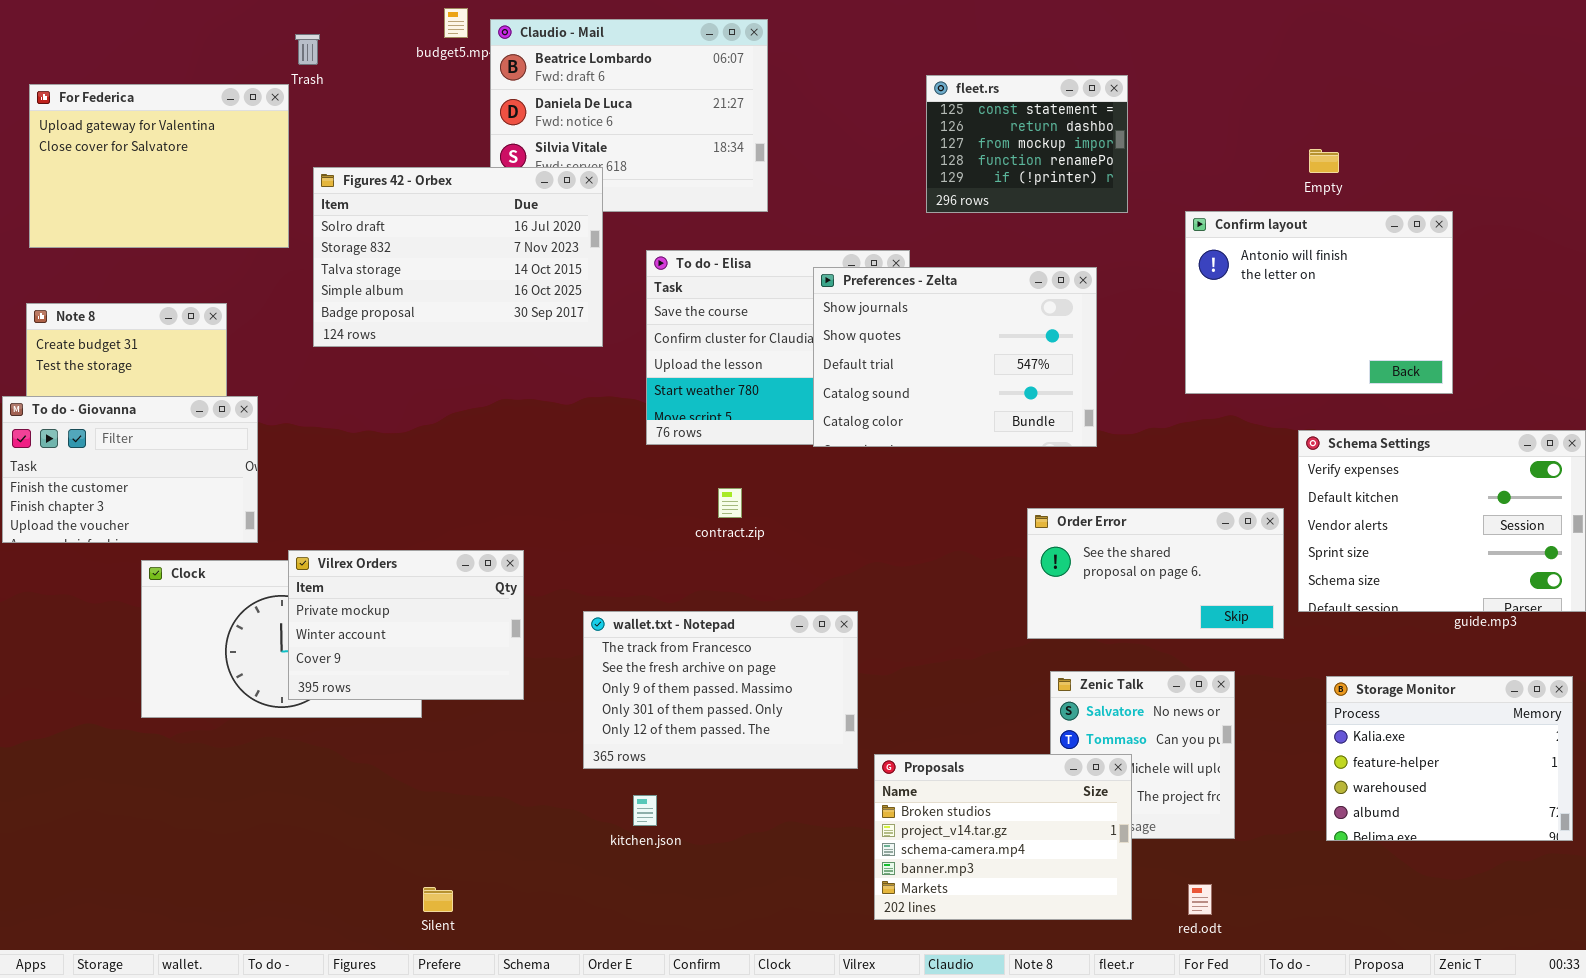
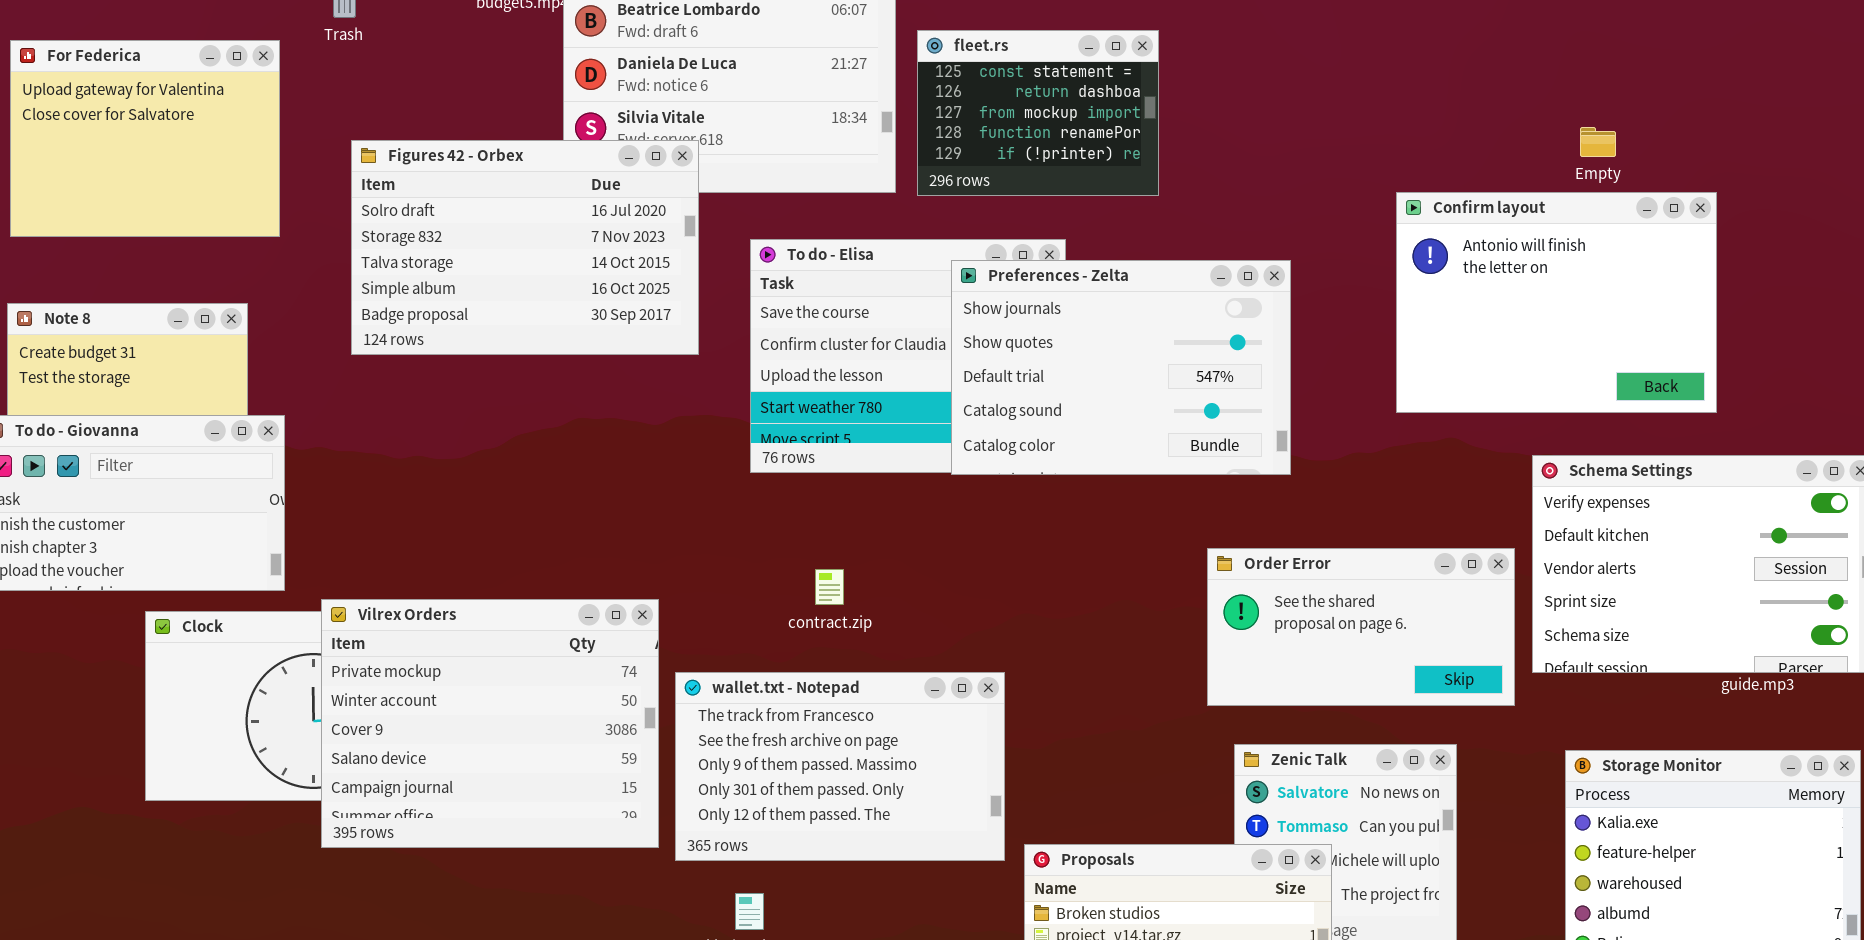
fleet.rs: [926,75,1128,213] -> [917,30,1159,196], moved
For Federica: [29,84,289,248] -> [10,40,280,237], resized
Empty: [1309,149,1339,173] -> [1580,127,1616,157], moved
contract.zip: [718,488,742,518] -> [815,569,844,605], moved
Vilrex Orders: [288,550,524,700] -> [321,599,659,848], resized

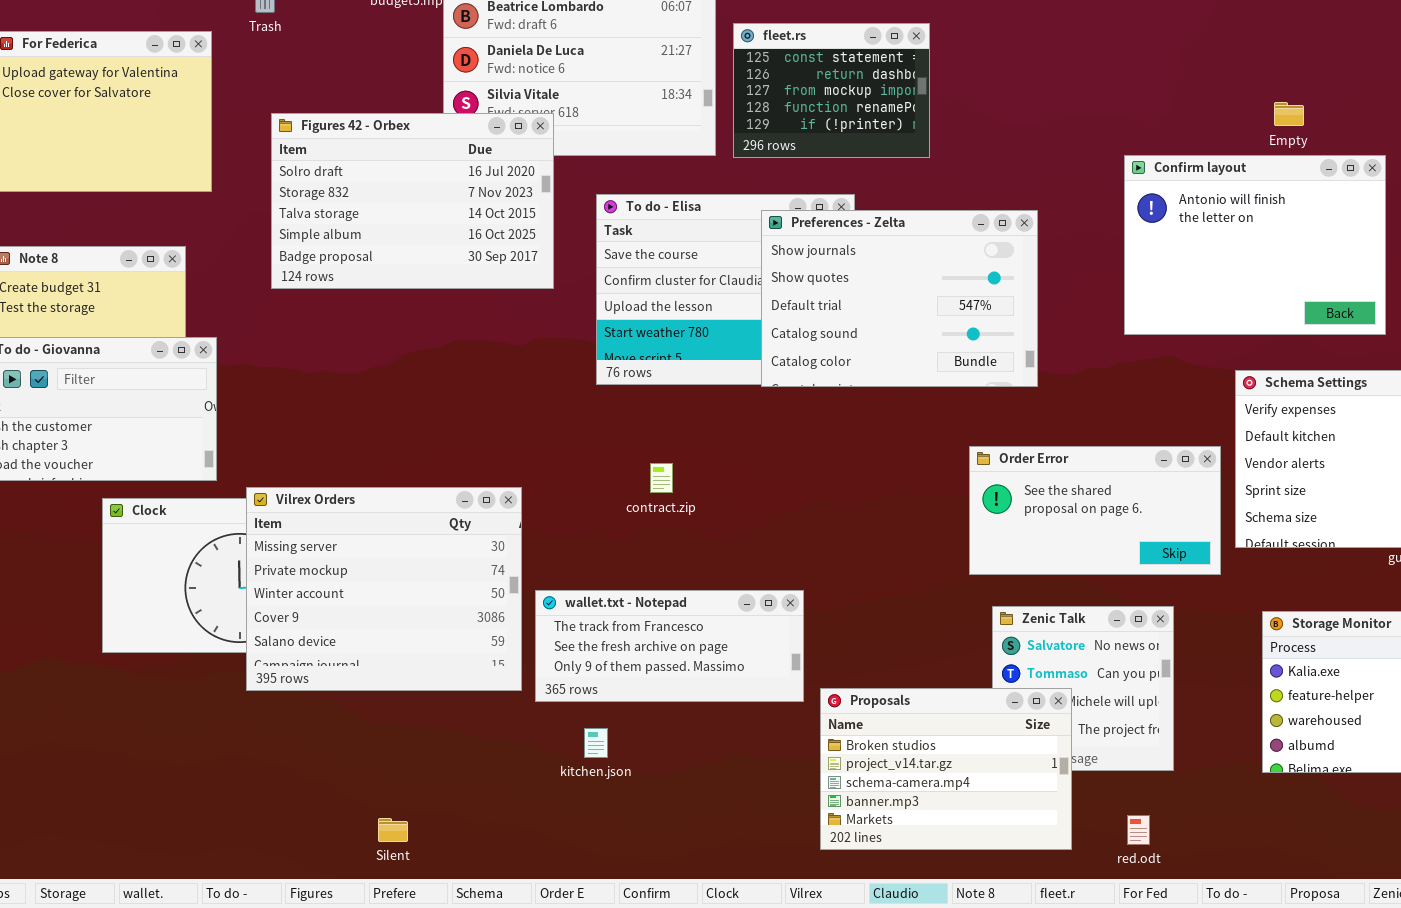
Vilrex Orders: [321,599,659,848] -> [246,487,522,691], scrolled up 1 row
wallet.txt - Notepad: [675,672,1005,861] -> [535,590,804,702], resized

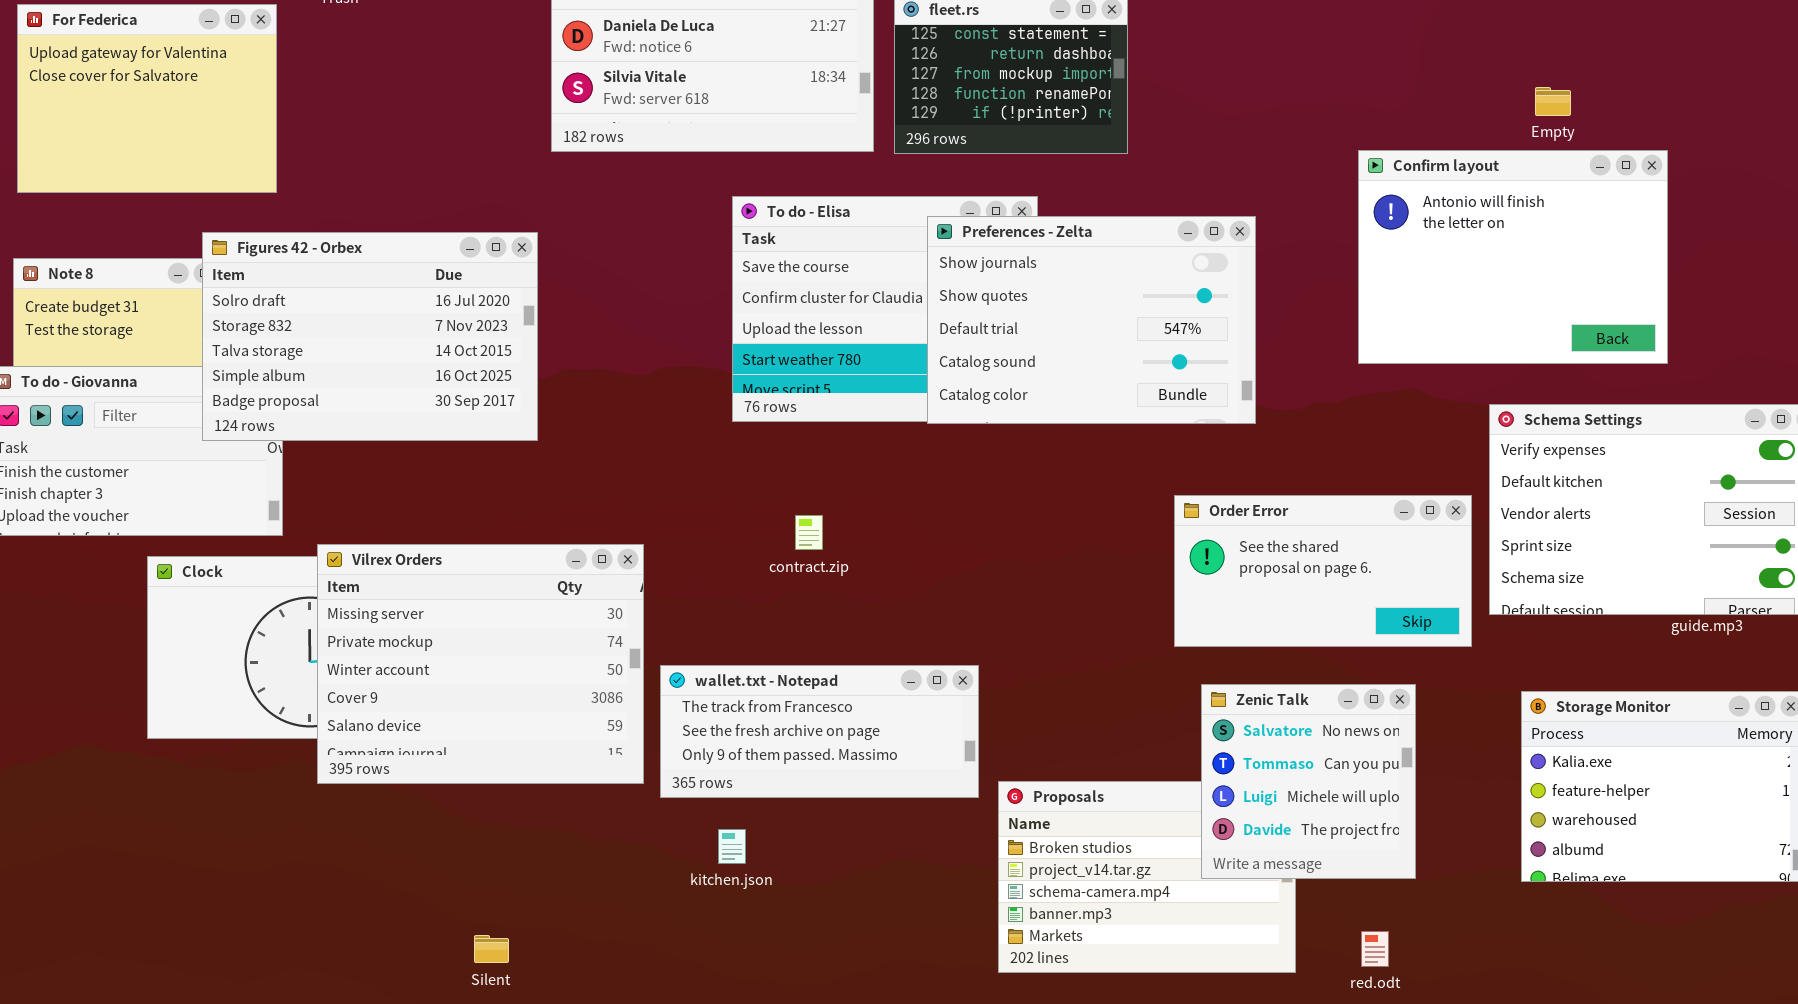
Figures 42 - Orbex: [271,113,554,289] -> [202,232,538,441], moved
Zenic Talk: [992,606,1174,771] -> [1201,684,1416,879], raised

